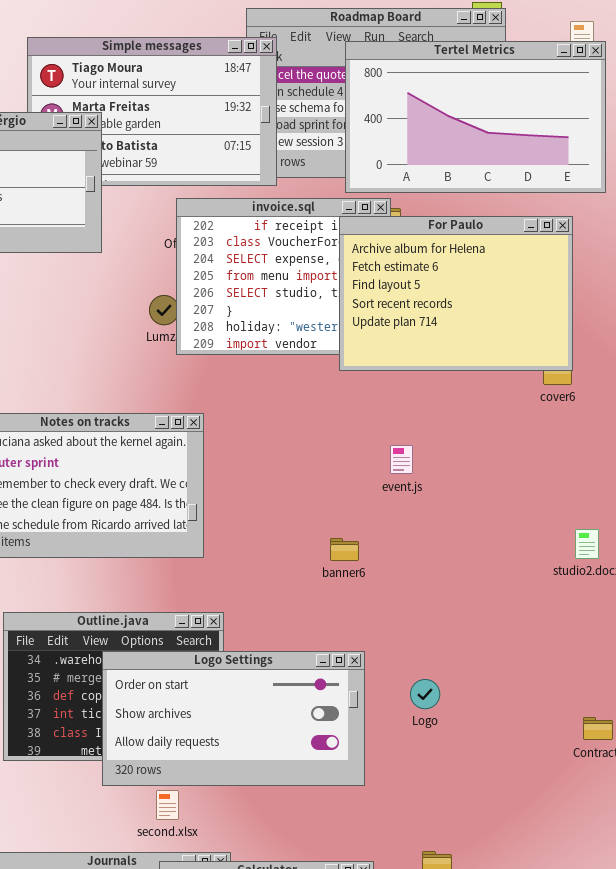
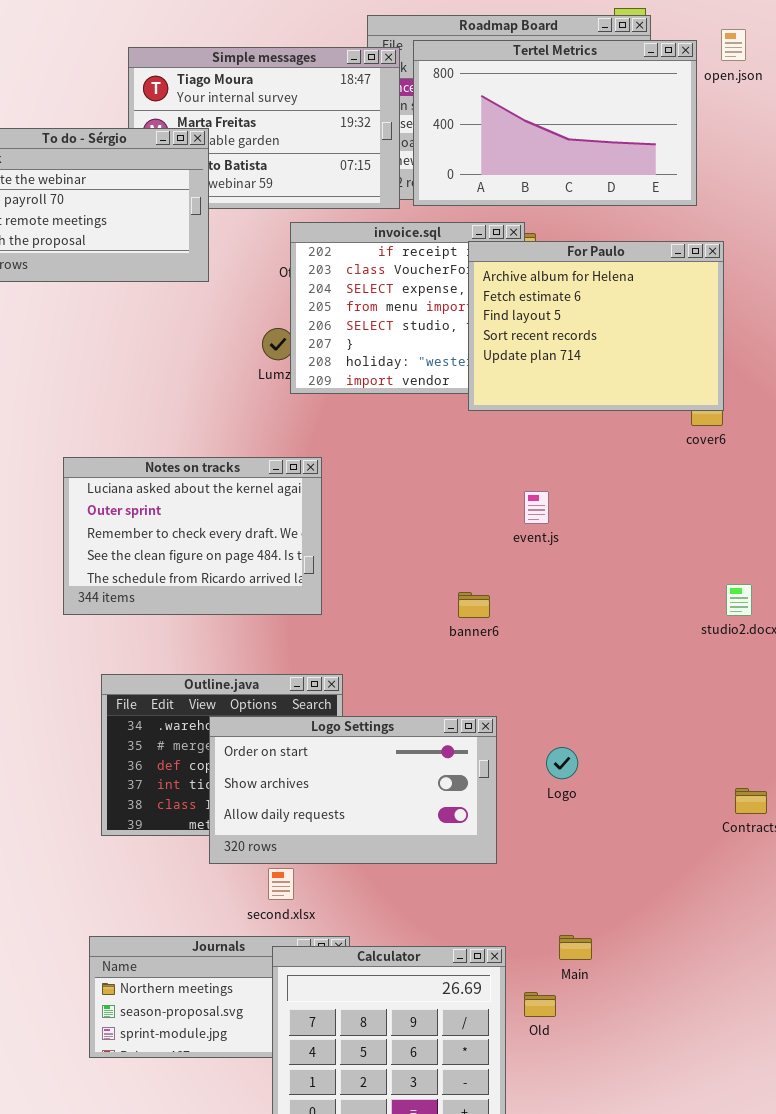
Tertel Metrics: [345,41,606,193] -> [413,40,697,206], moved

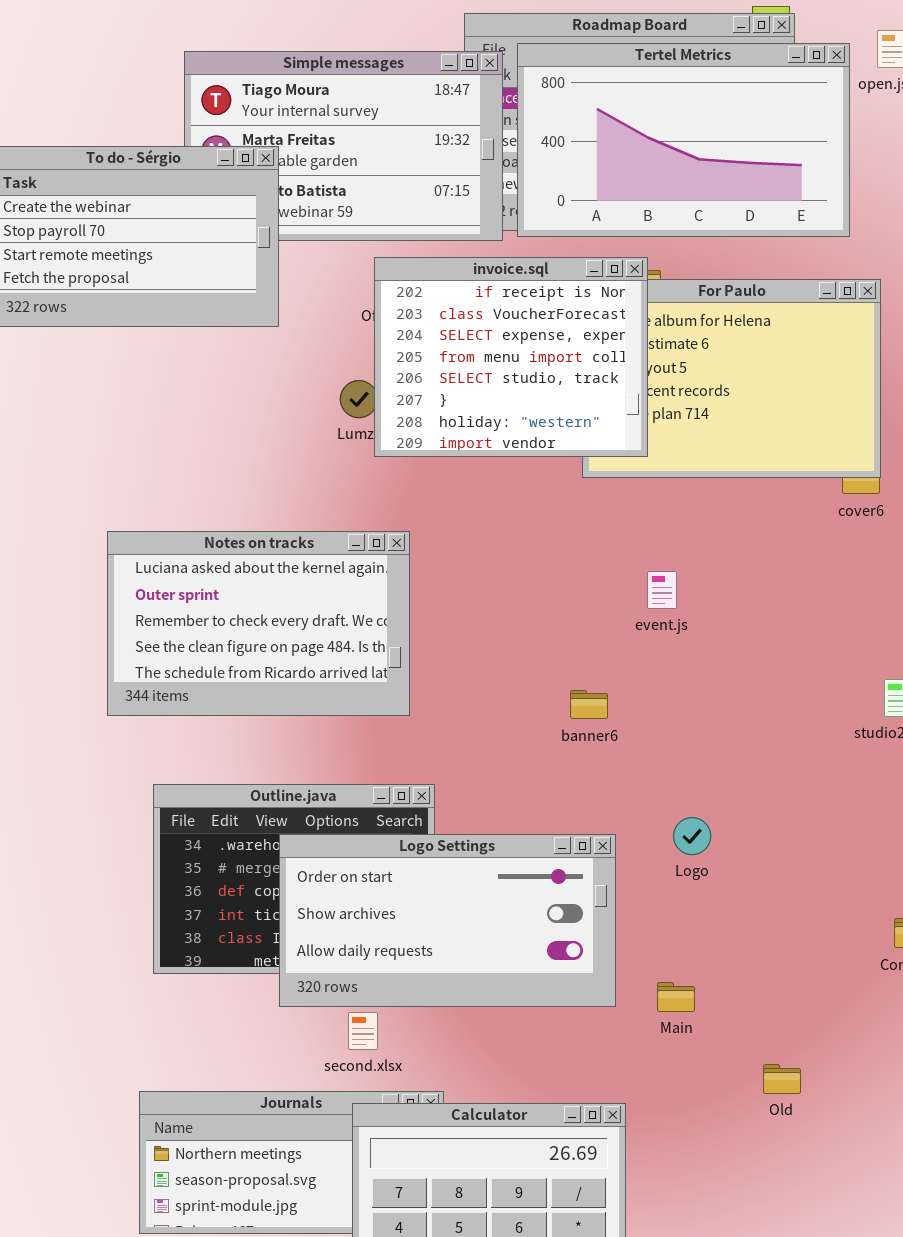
invoice.sql: [290,222,525,394] -> [374,257,648,457], raised
Logo: [546,747,578,779] -> [673,817,711,855], moved
Main: [559,935,592,960] -> [657,982,695,1012], moved
Old: [524,992,556,1017] -> [763,1064,801,1094], moved

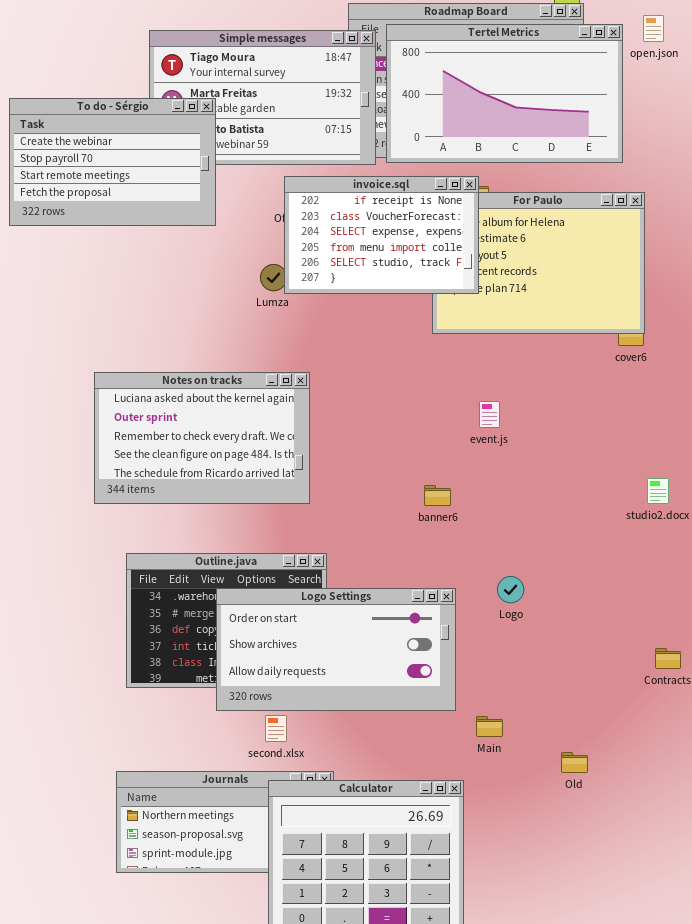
invoice.sql: [374,257,648,457] -> [284,176,479,294], resized
Main: [657,982,695,1012] -> [476,716,503,737], moved

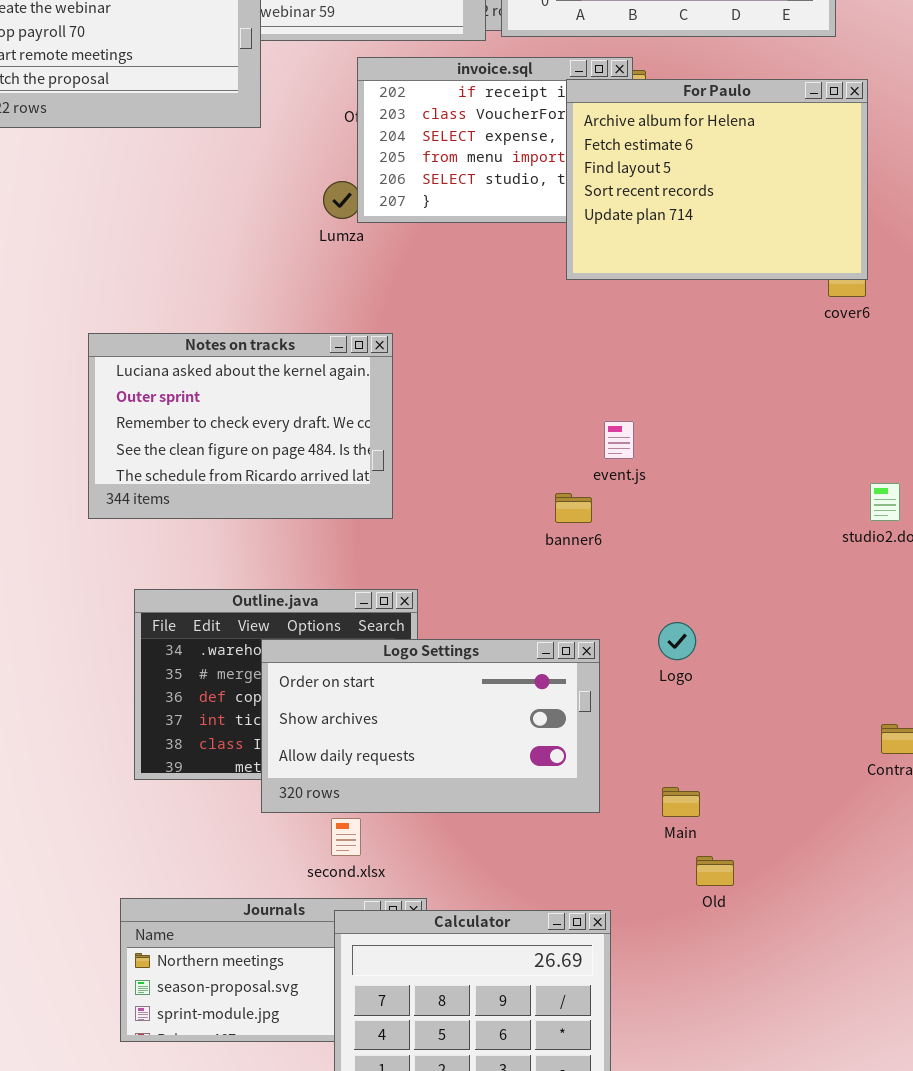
For Paulo: [432,192,645,334] -> [566,79,868,280], raised
event.js: [479,401,500,428] -> [604,421,634,459], moved
Main: [476,716,503,737] -> [662,787,700,817], moved
Old: [561,752,588,773] -> [696,856,734,886], moved

